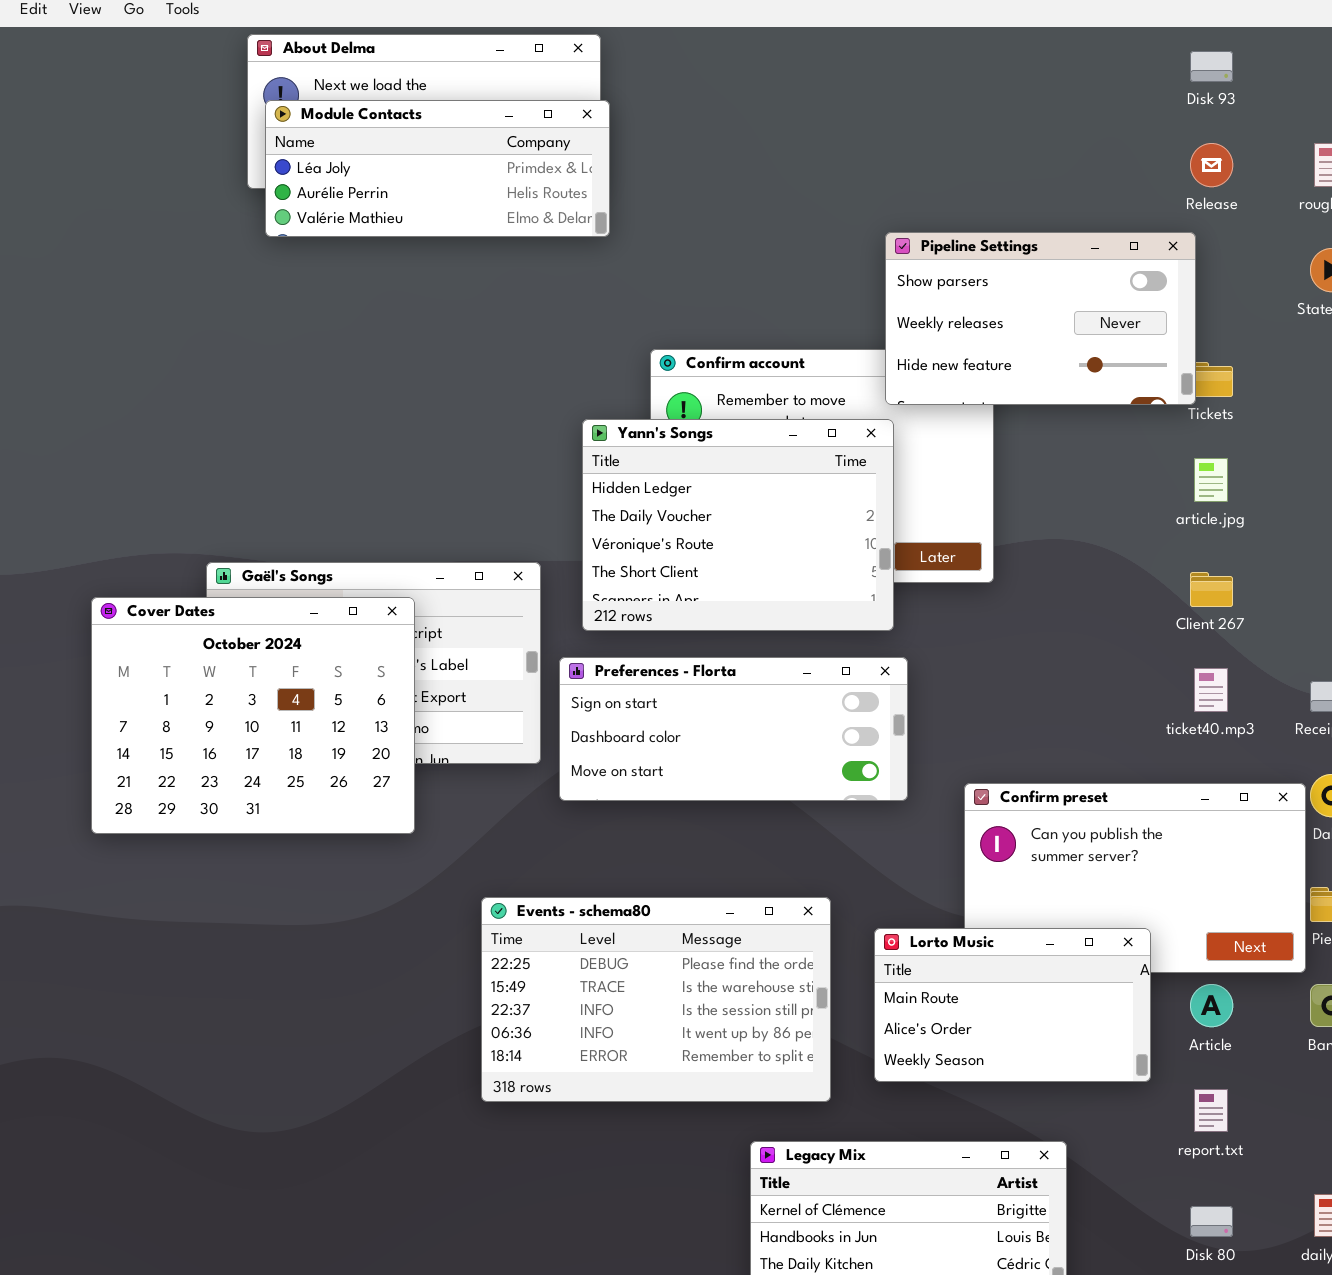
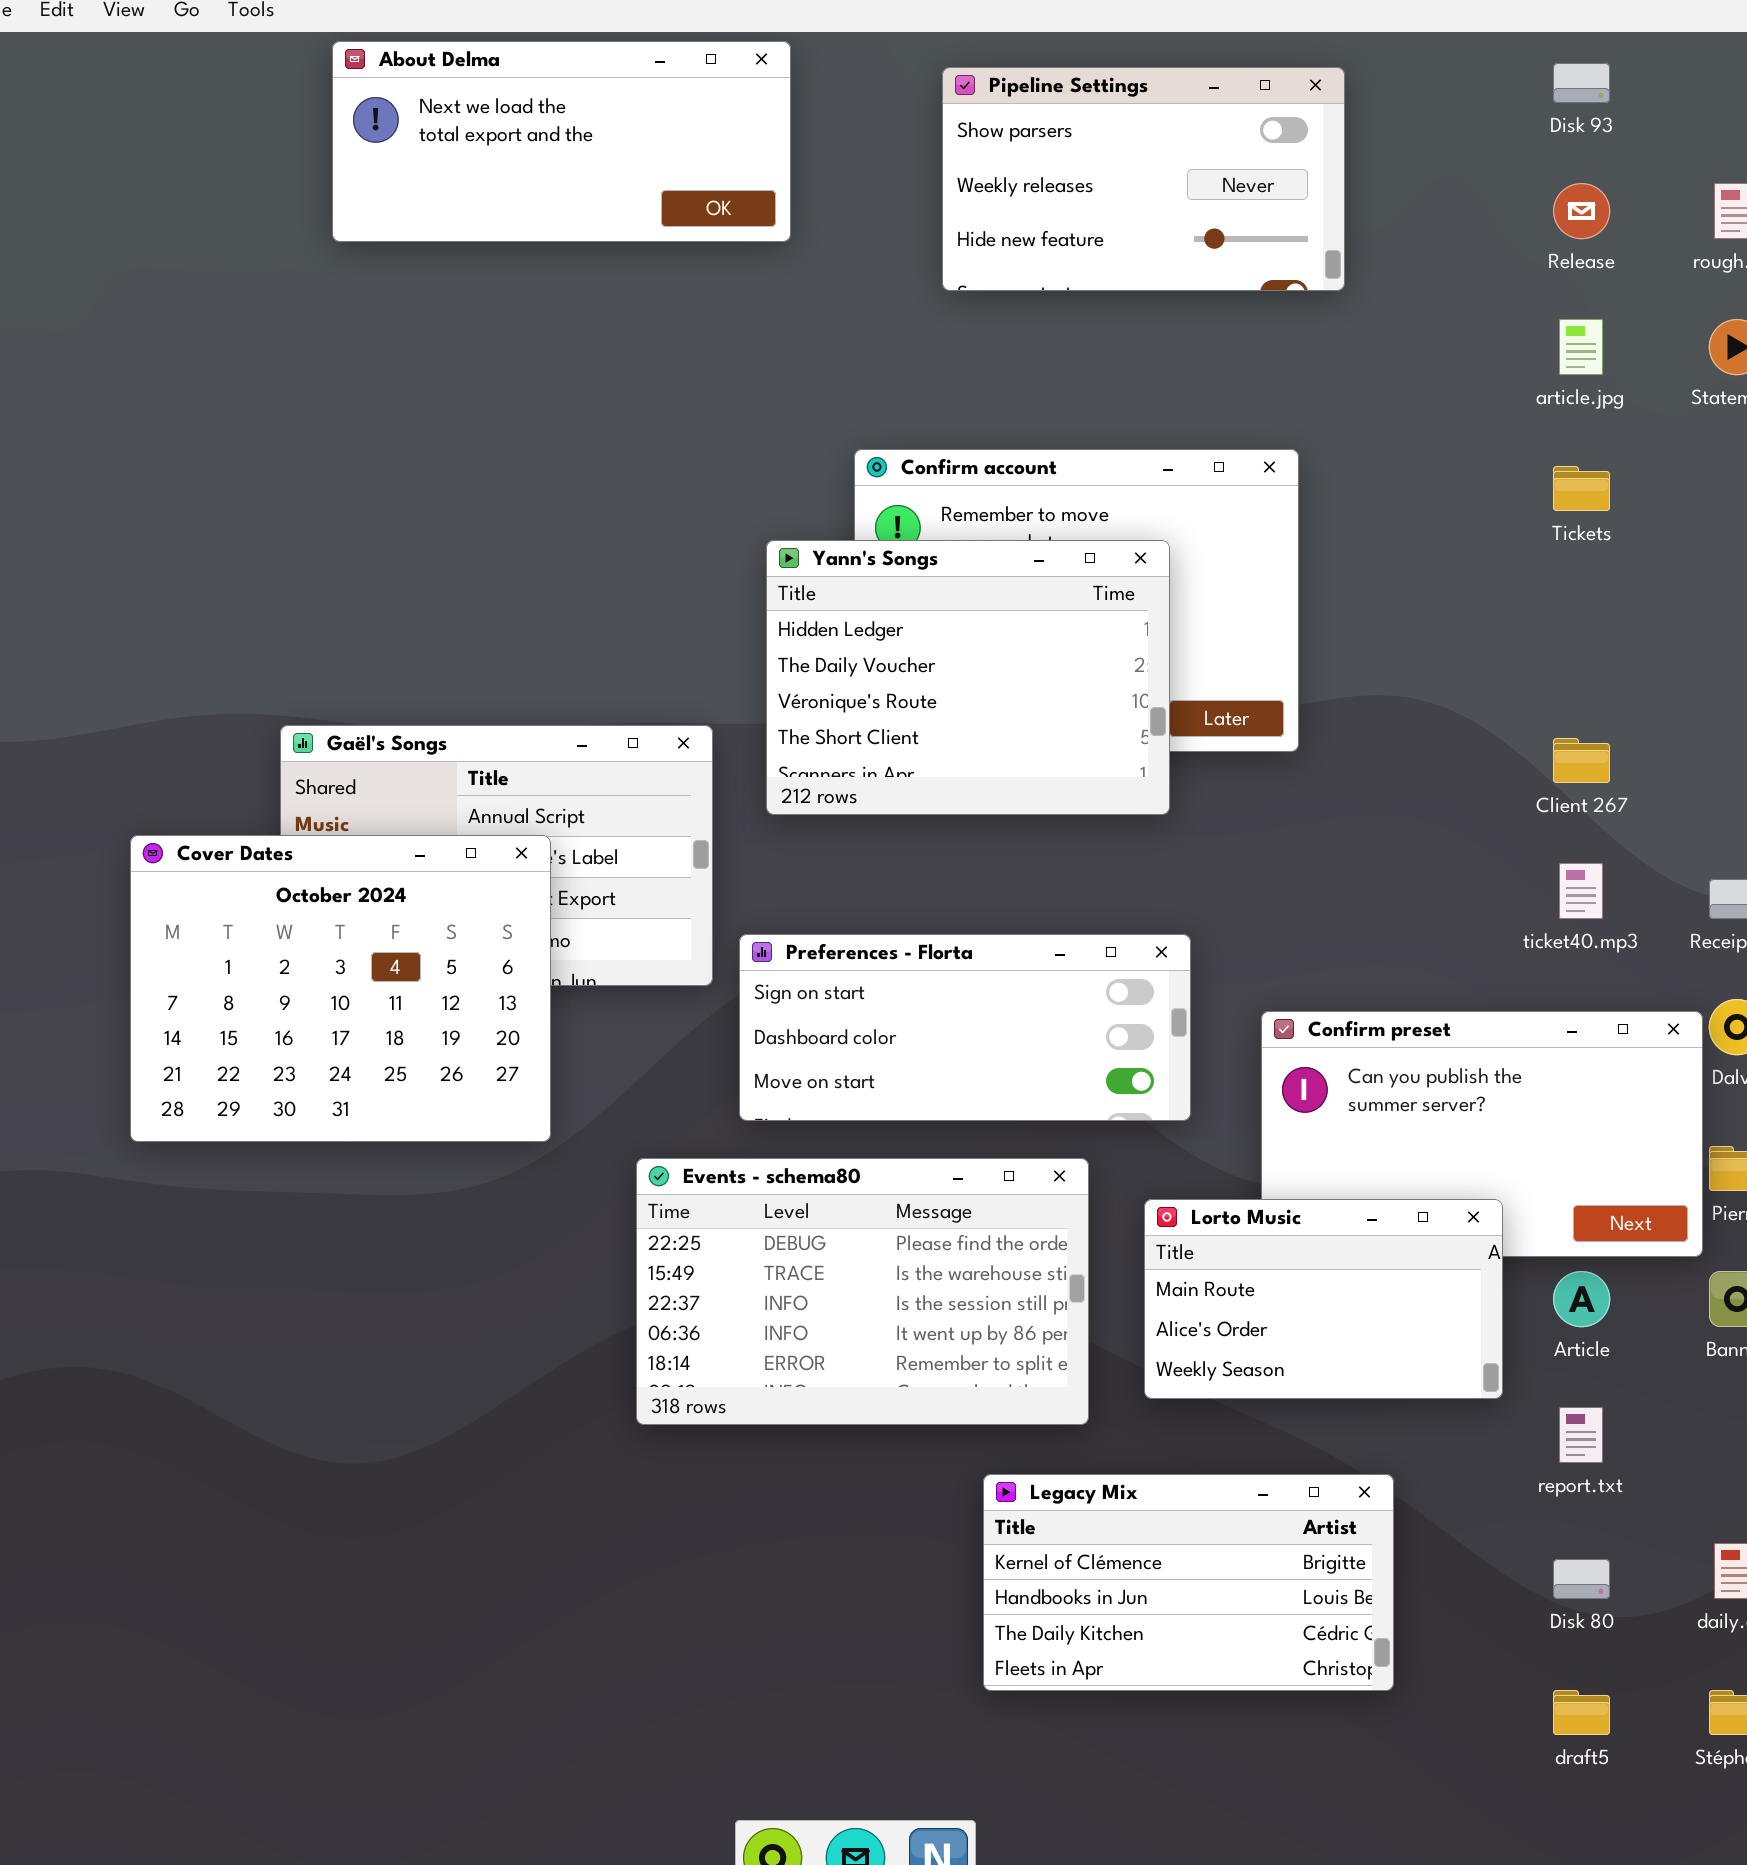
Module Contacts: [265,100,610,237] -> none, closed
Pipeline Settings: [885,232,1196,405] -> [942,67,1345,291], moved
article.jpg: [1194,458,1228,502] -> [1559,319,1603,375], moved
Cover Dates: [91,597,415,834] -> [130,835,551,1142], moved
Preferences - Florta: [559,657,908,801] -> [739,934,1191,1121], moved

